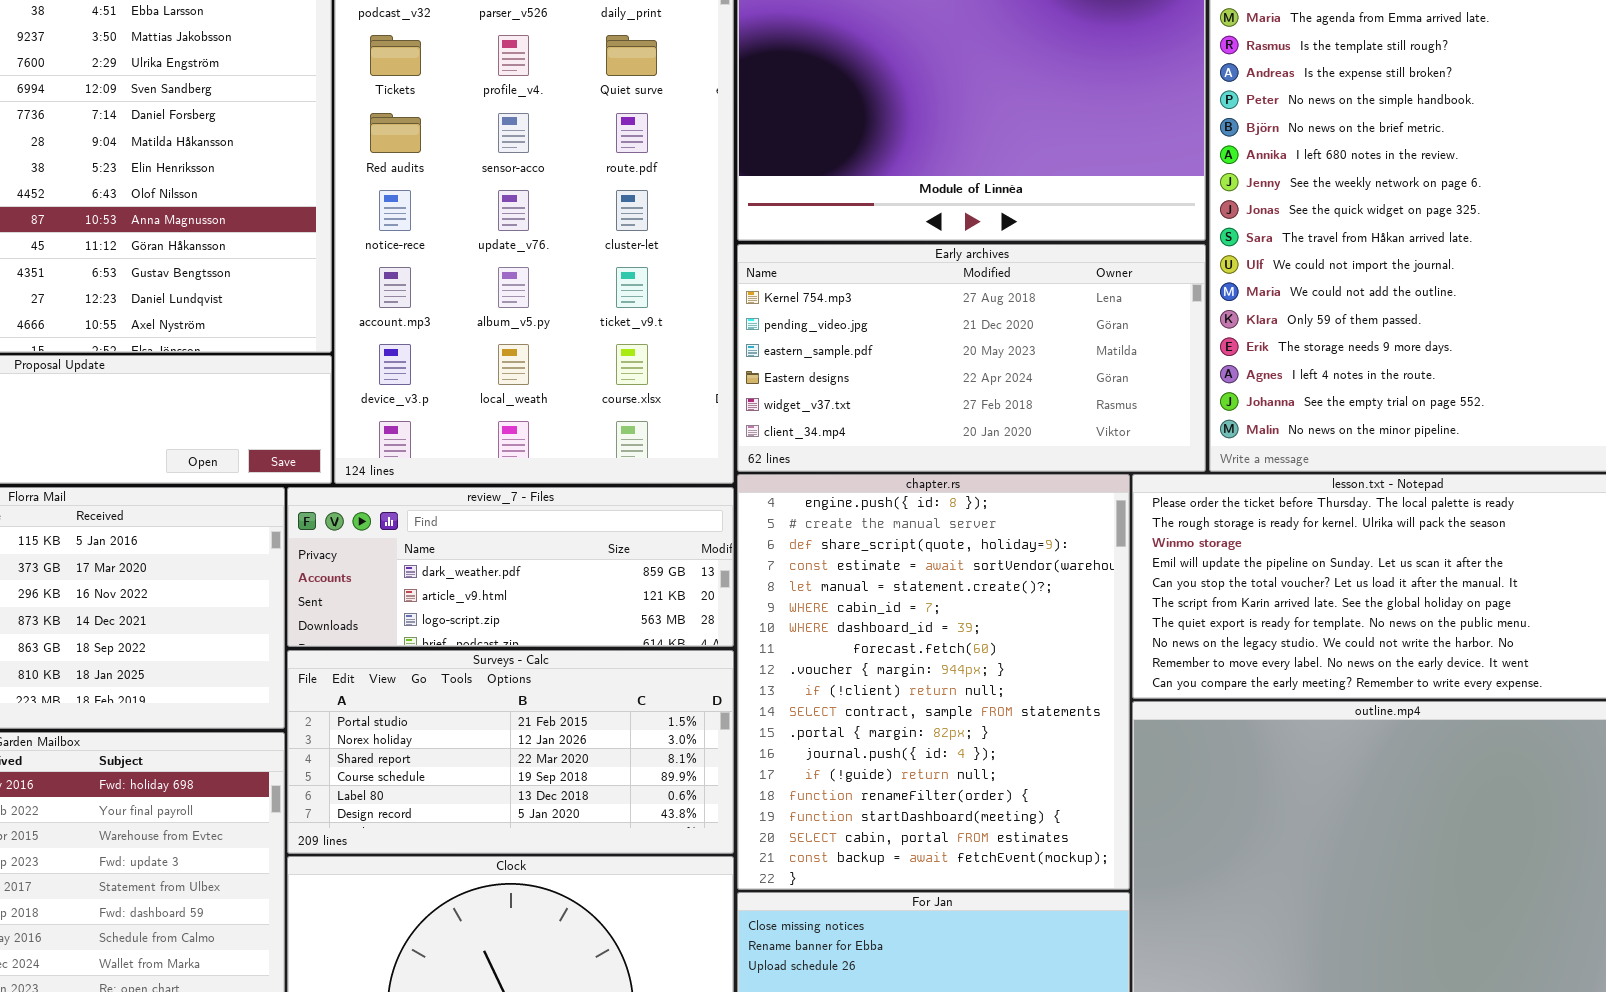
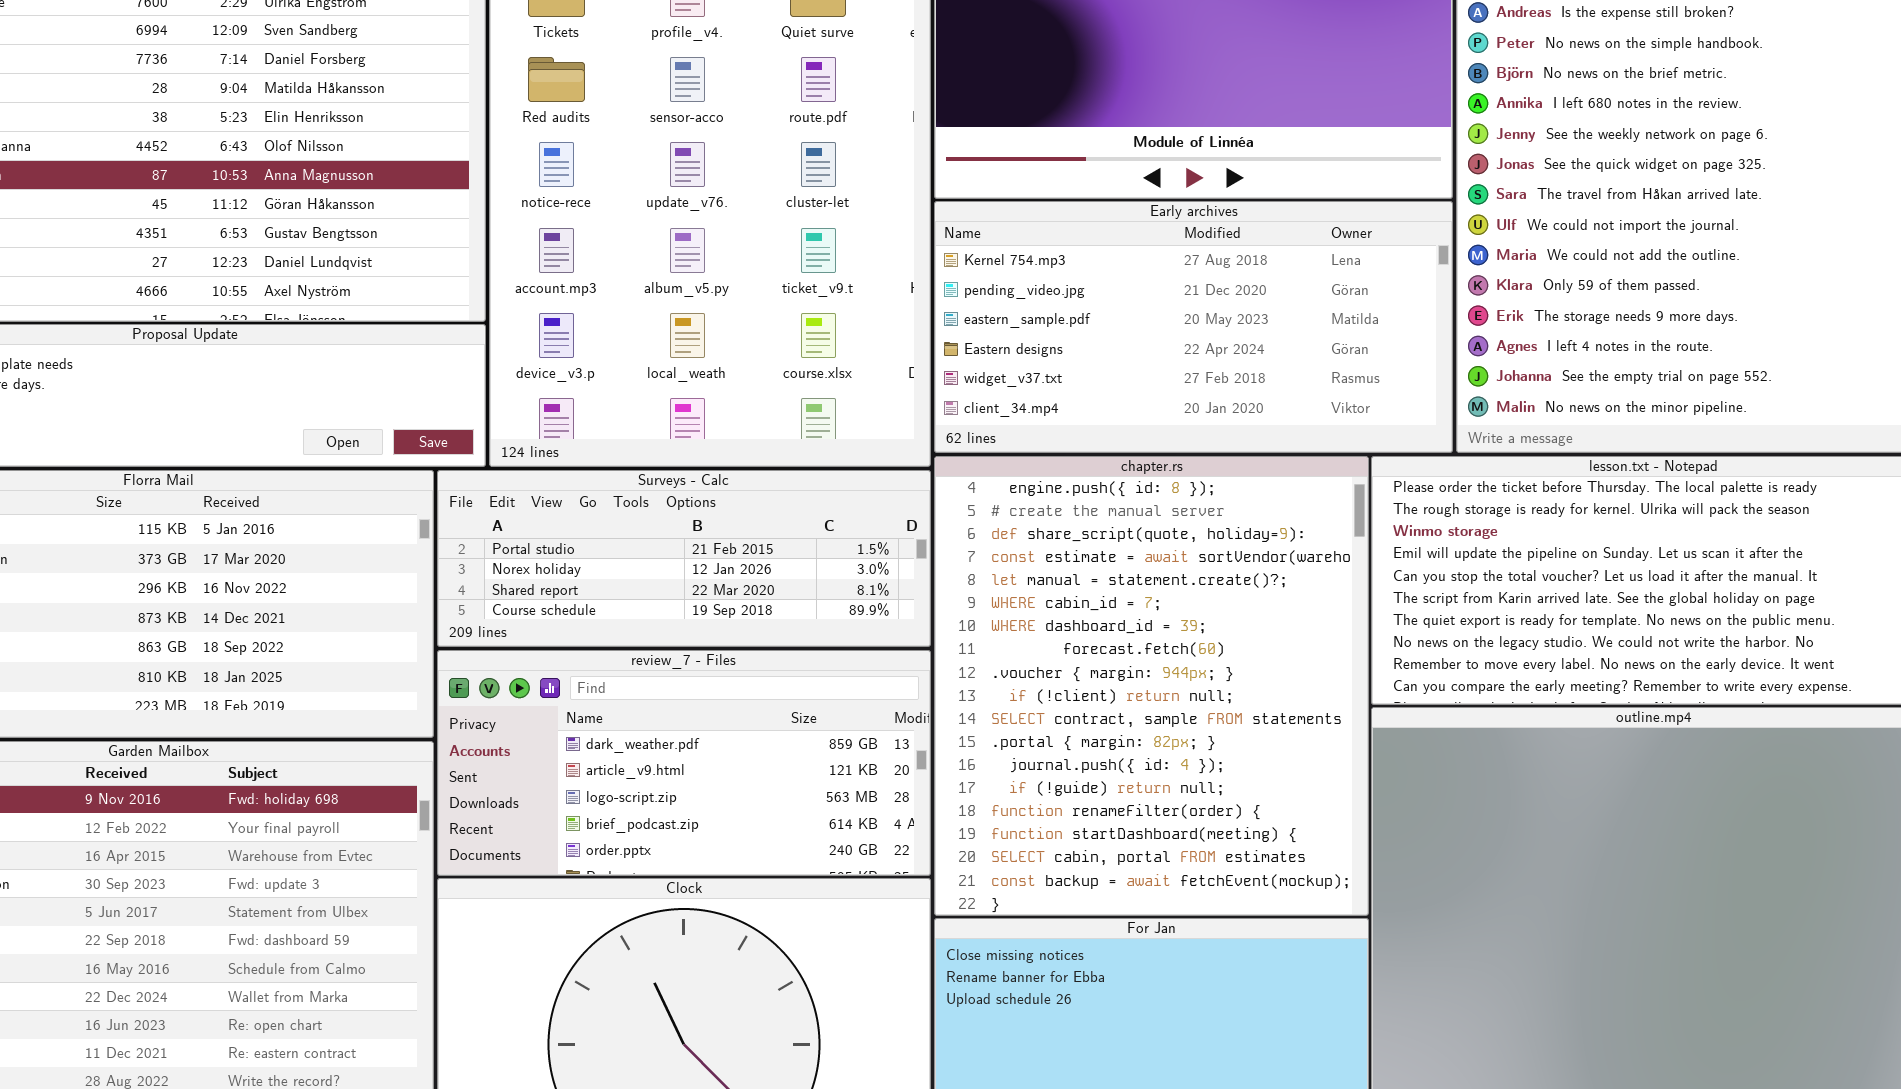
review_7 - Files: [287,487,734,647] -> [437,650,931,876], moved, resized
Surveys - Calc: [287,650,734,854] -> [437,470,931,647], moved, resized

